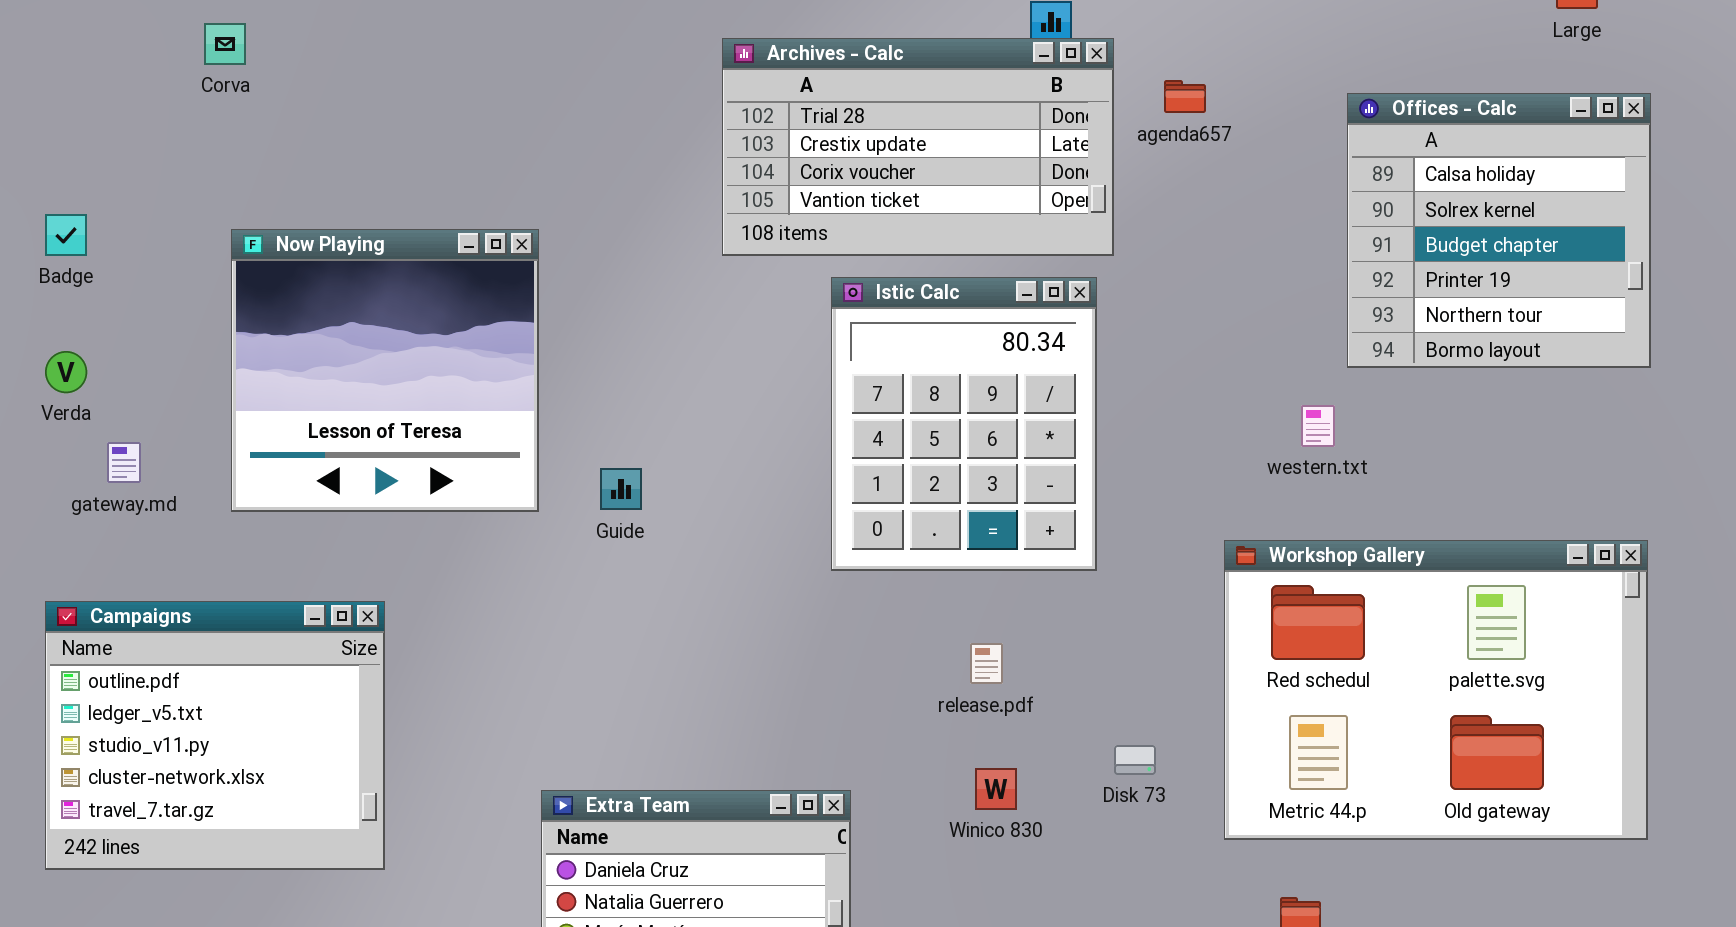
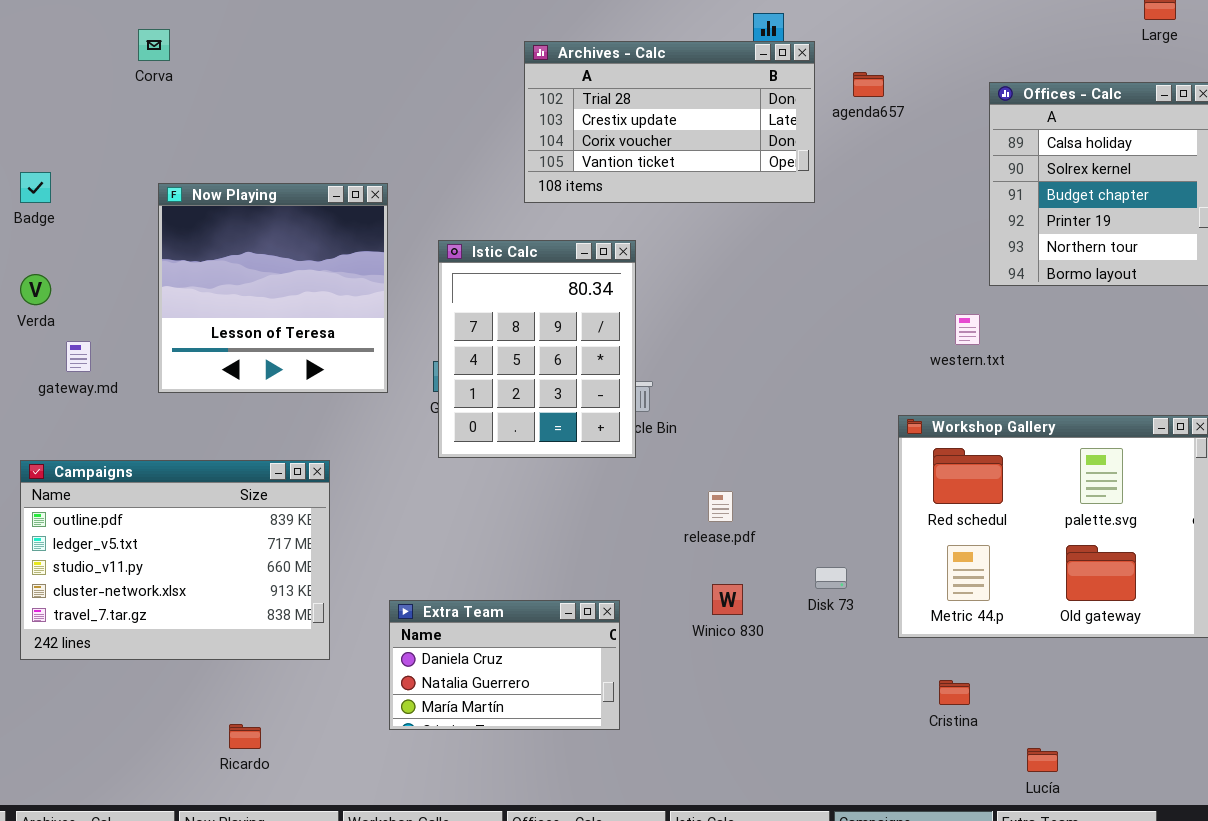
Istic Calc: [831,277,1097,571] -> [438,240,636,458], moved
Campaigns: [45,601,385,870] -> [20,460,330,660], resized

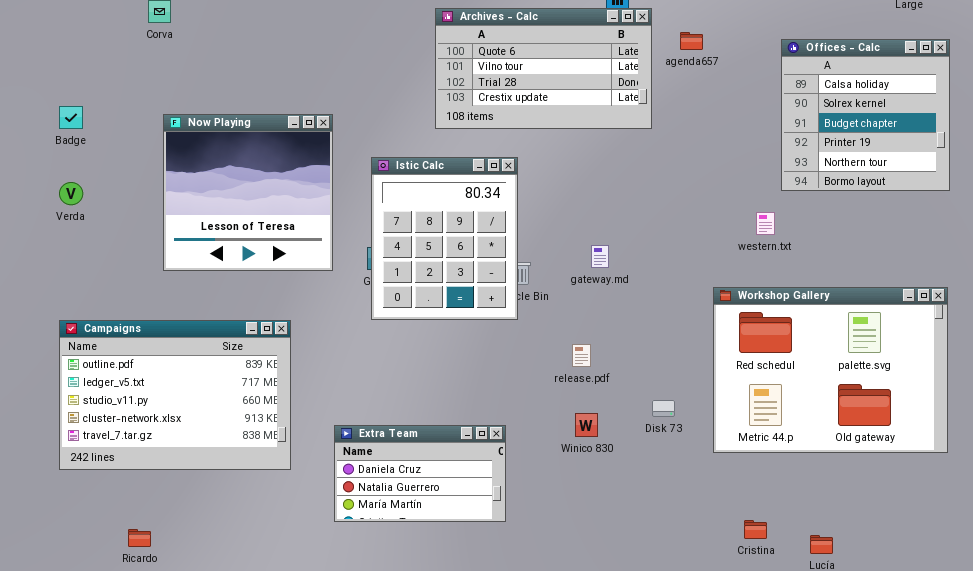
Archives - Calc: [524,41,815,203] -> [435,8,652,129], scrolled up 2 rows
gateway.md: [66,341,91,372] -> [591,245,609,268], moved
Cristina: [939,680,970,705] -> [744,520,767,539], moved
Ricardo: [229,724,261,749] -> [128,529,151,547], moved

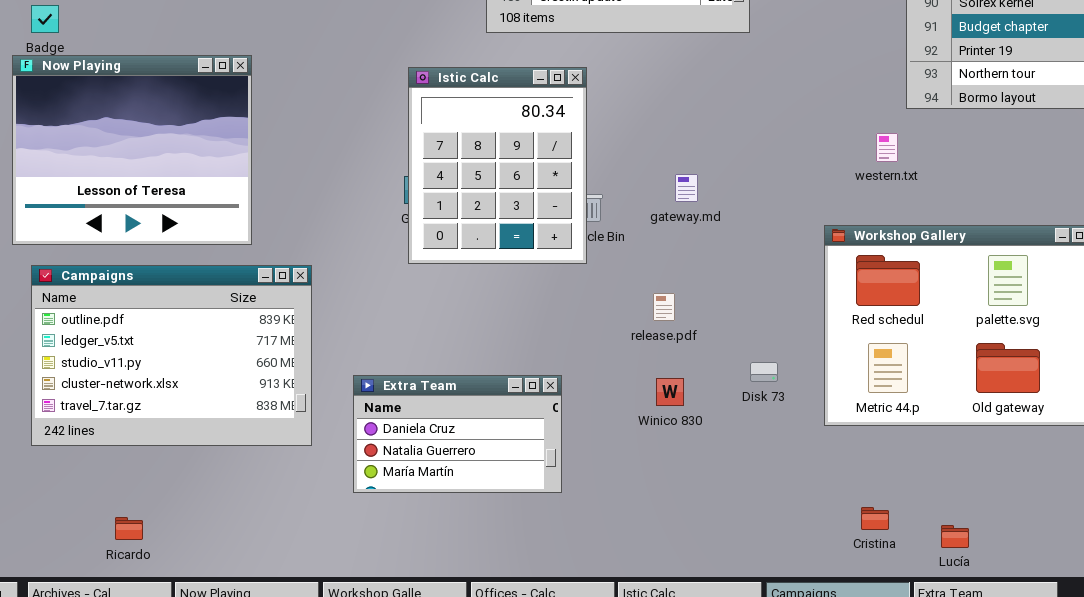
Now Playing: [163,114,333,271] -> [12,55,252,245], moved, resized
Extra Team: [334,425,506,522] -> [353,375,562,493], moved

